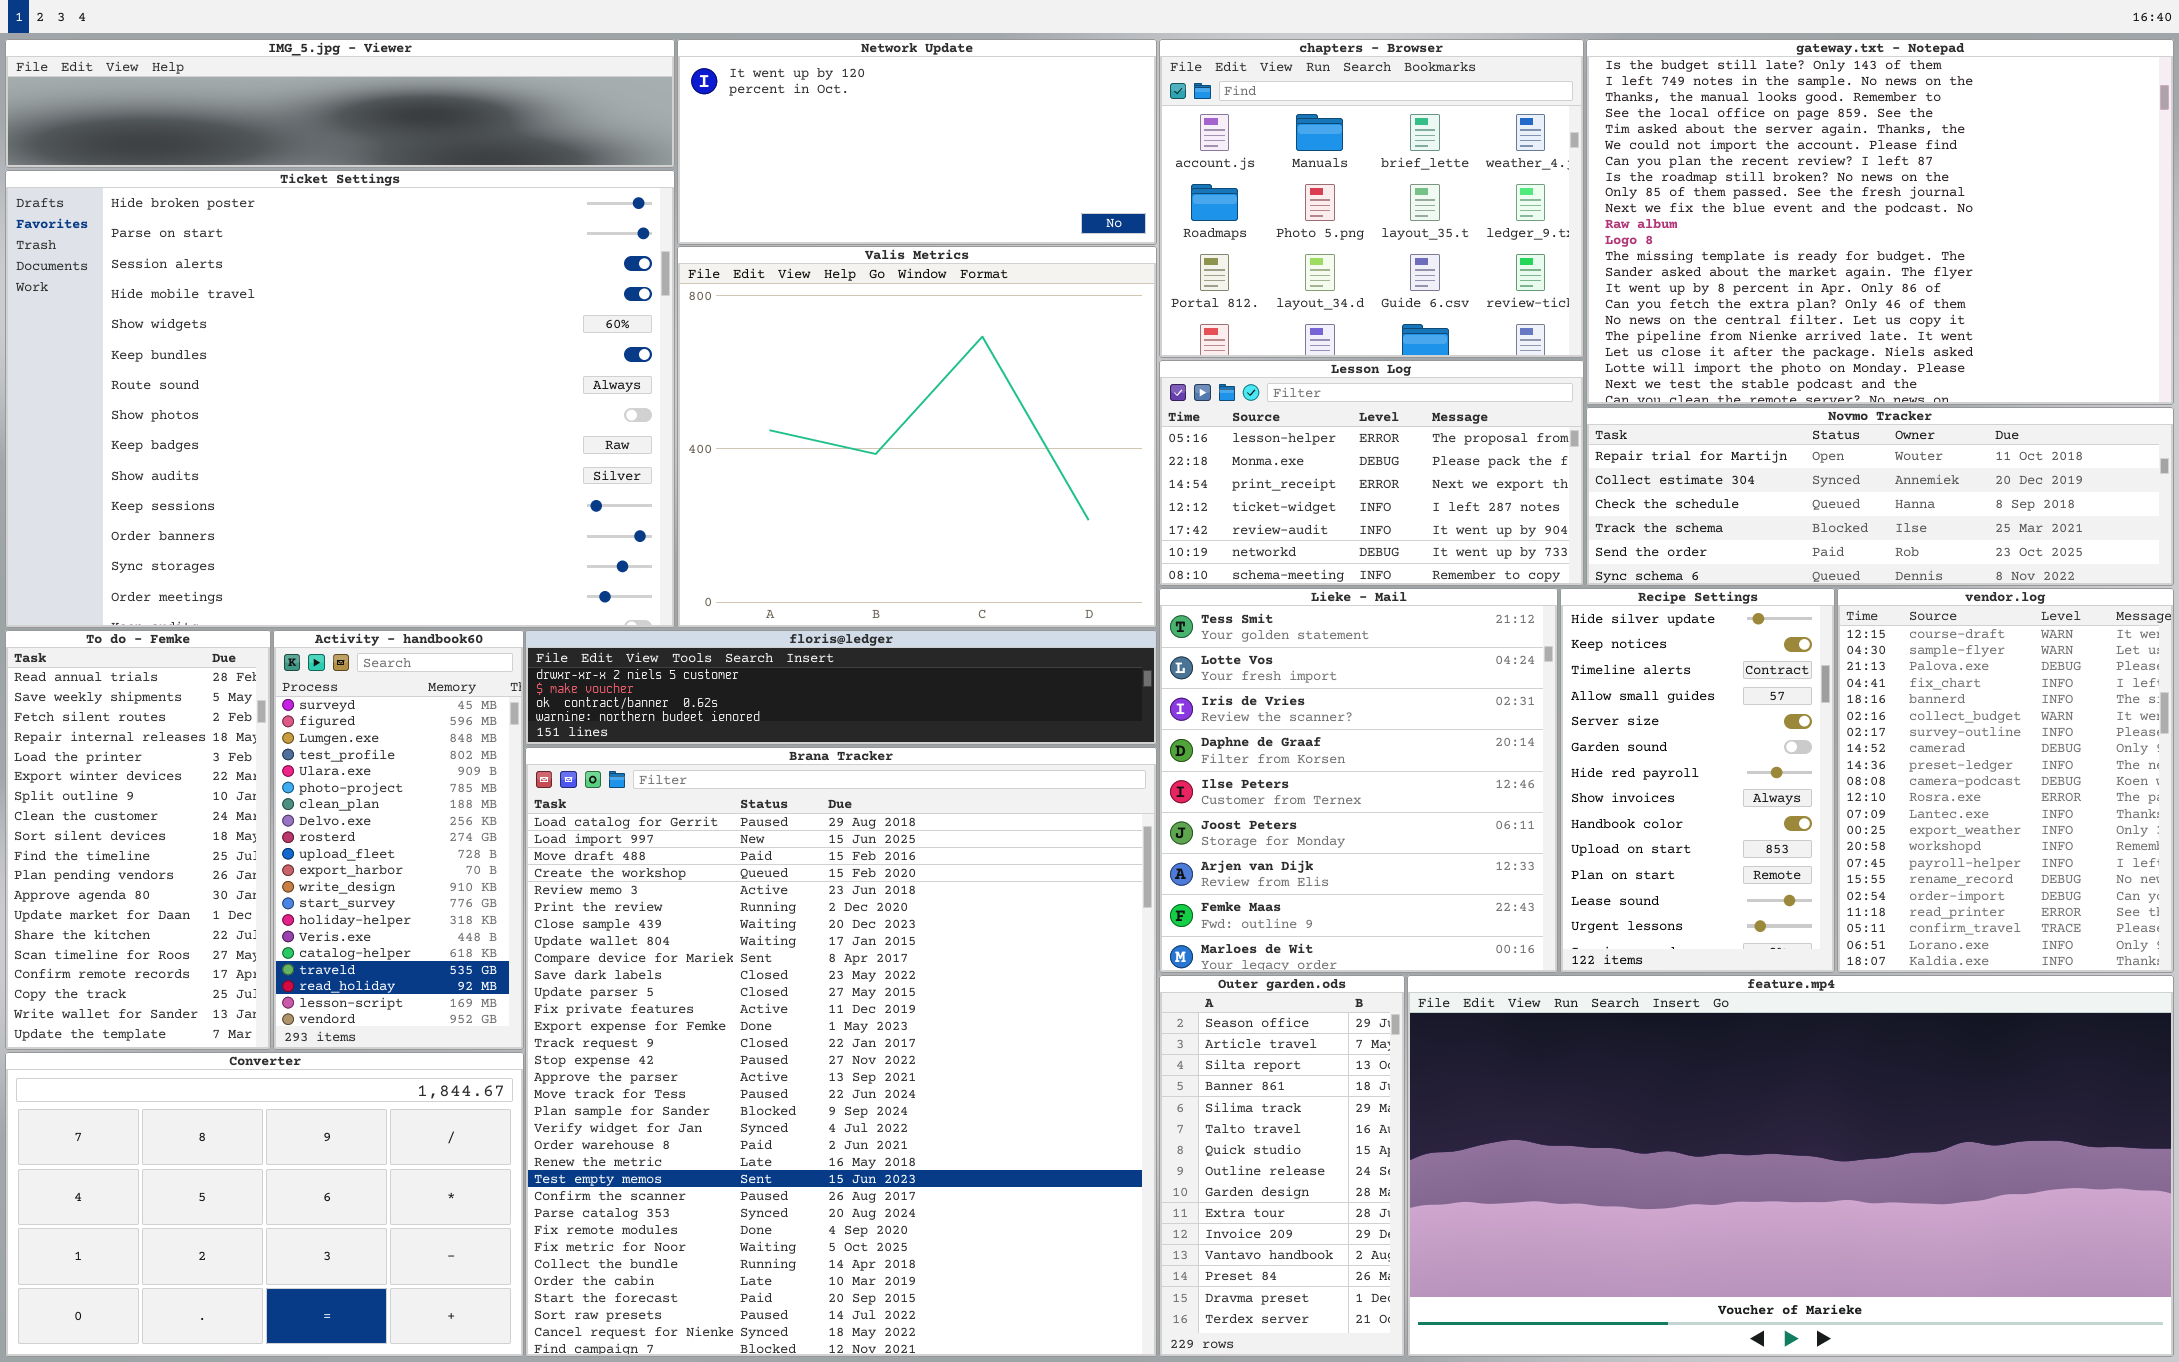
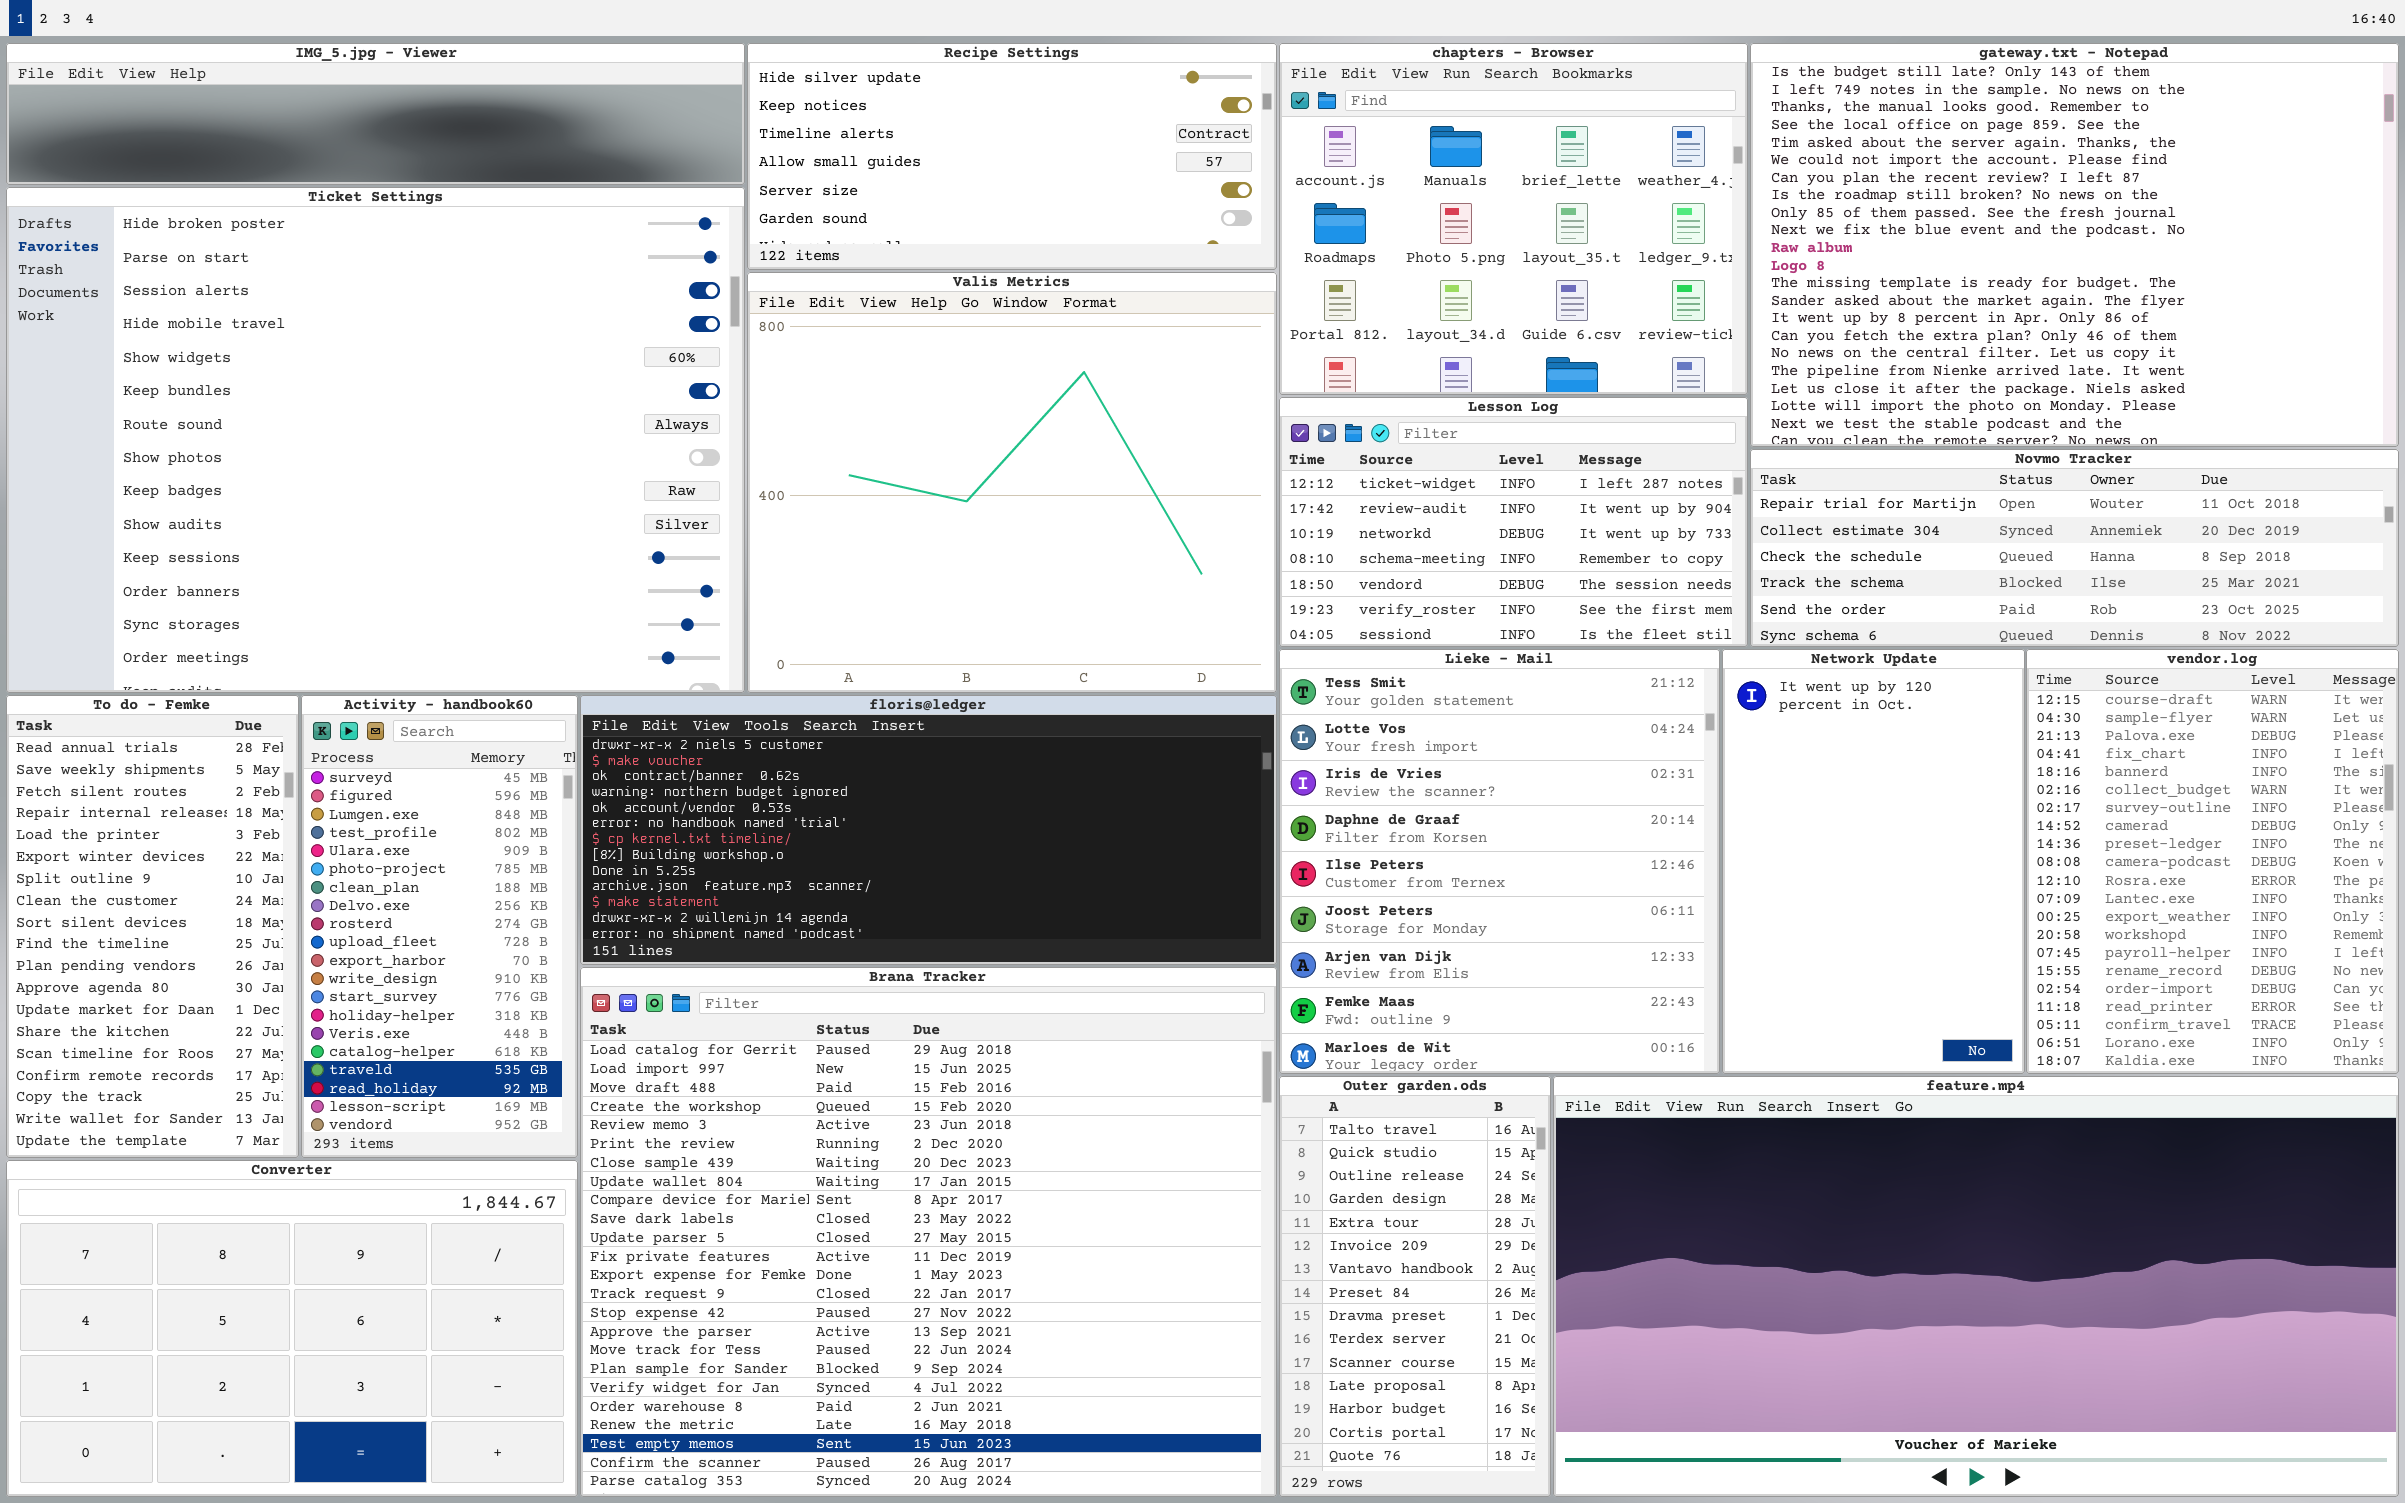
Network Update: [677,39,1157,245] -> [1722,649,2025,1074], moved, resized
Lesson Log: [1159,360,1584,586] -> [1279,397,1748,647], scrolled down 3 rows
Recipe Settings: [1560,588,1835,973] -> [747,43,1277,270], moved, resized
floris@ledger: [525,630,1157,745] -> [580,695,1277,965], resized
Brana Tracker: [525,747,1157,1357] -> [580,967,1277,1497], resized
Outer garden.ods: [1159,975,1405,1357] -> [1279,1076,1551,1497], scrolled down 5 rows

